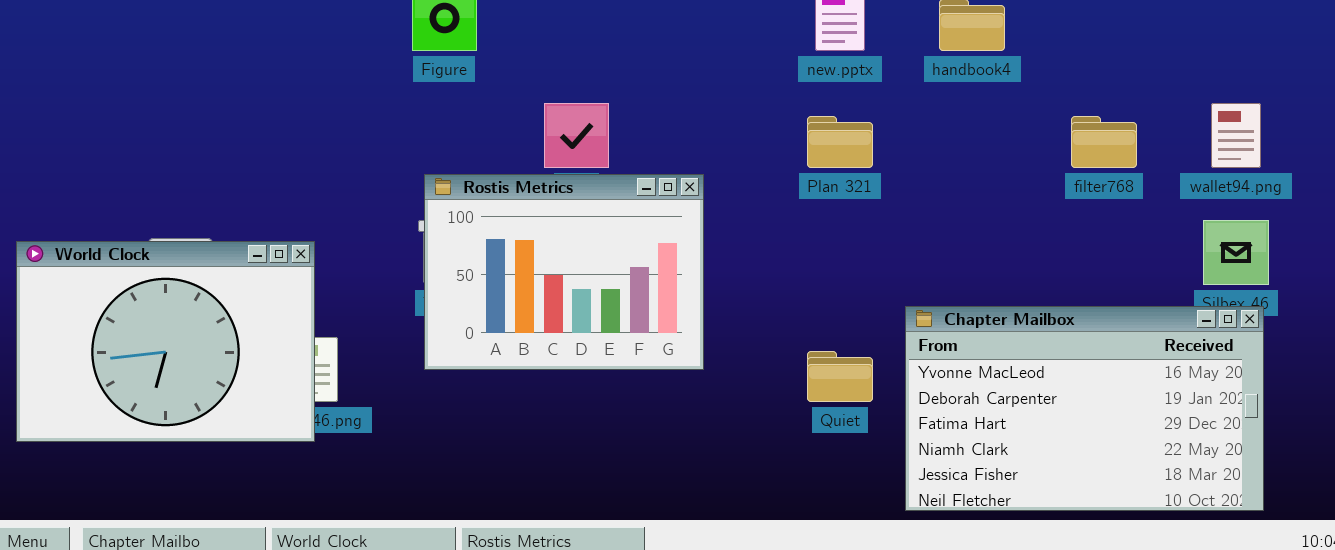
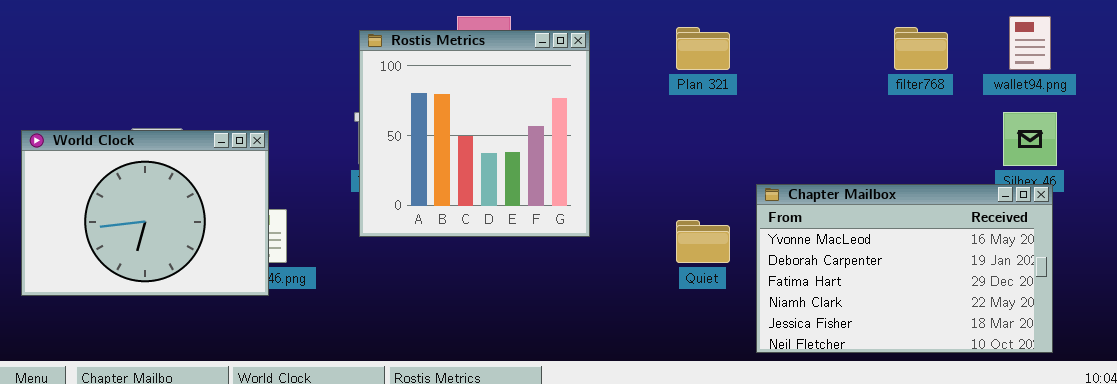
Rostis Metrics: [424,174,704,370] -> [359,30,590,237], resized

